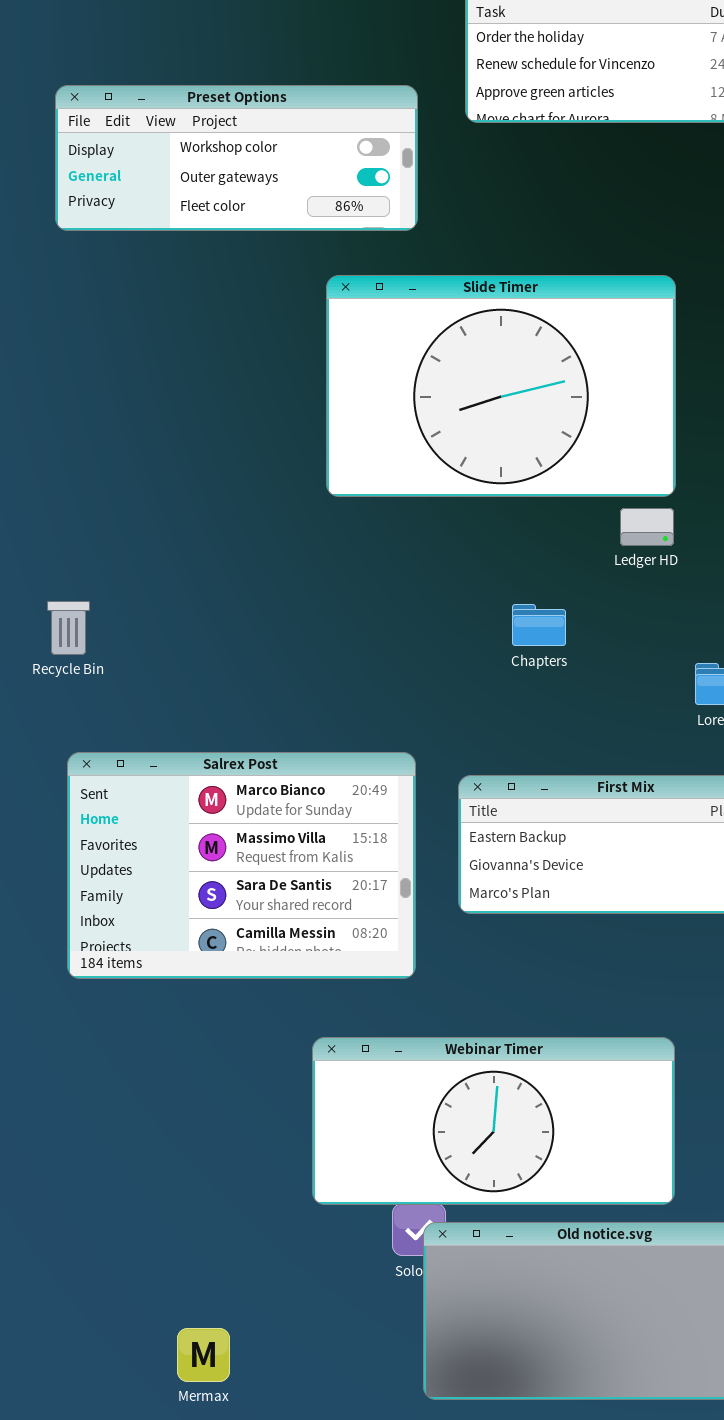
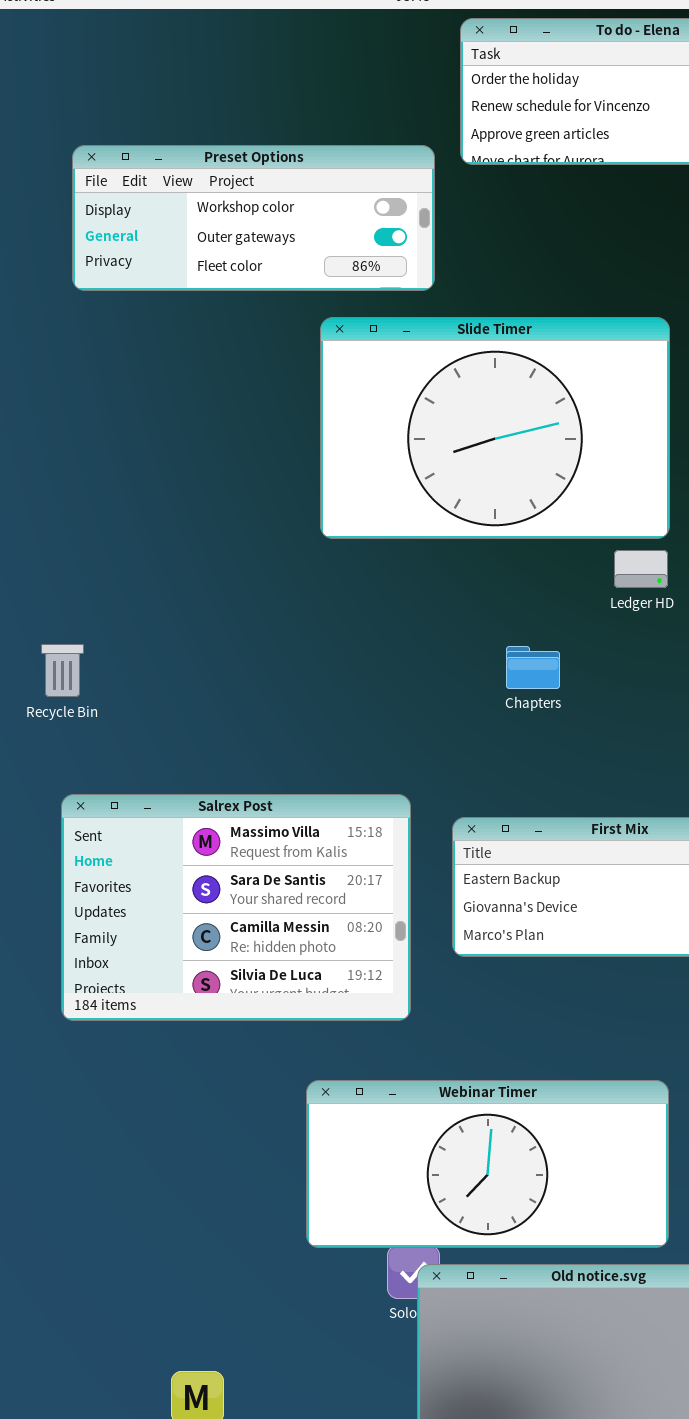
Preset Options: [55,85,418,231] -> [72,145,435,291], moved
Salrex Post: [67,752,416,979] -> [61,794,411,1021], scrolled down 1 row

